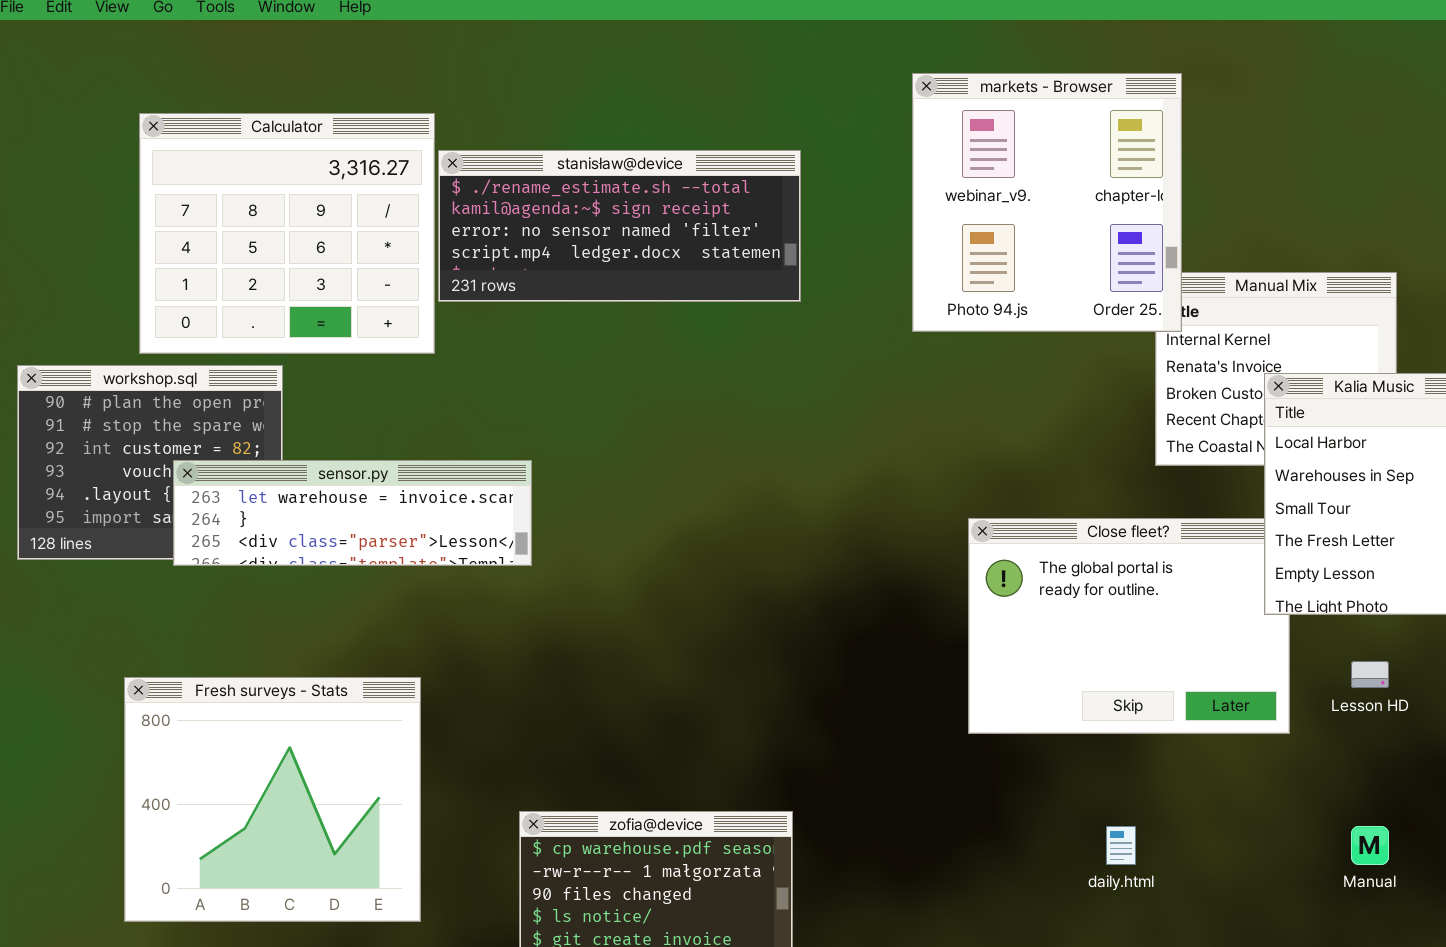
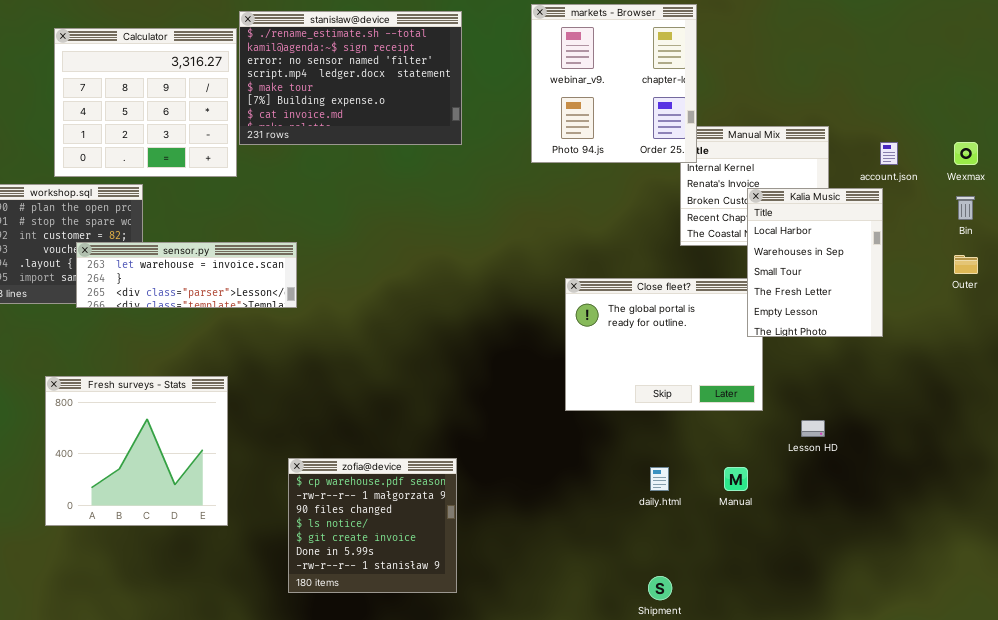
stanisław@device: [438,150,801,302] -> [239,11,462,145], resized
Lesson HD: [1351,661,1389,688] -> [801,420,825,437], moved
Manual: [1351,826,1389,865] -> [724,467,748,491], moved

